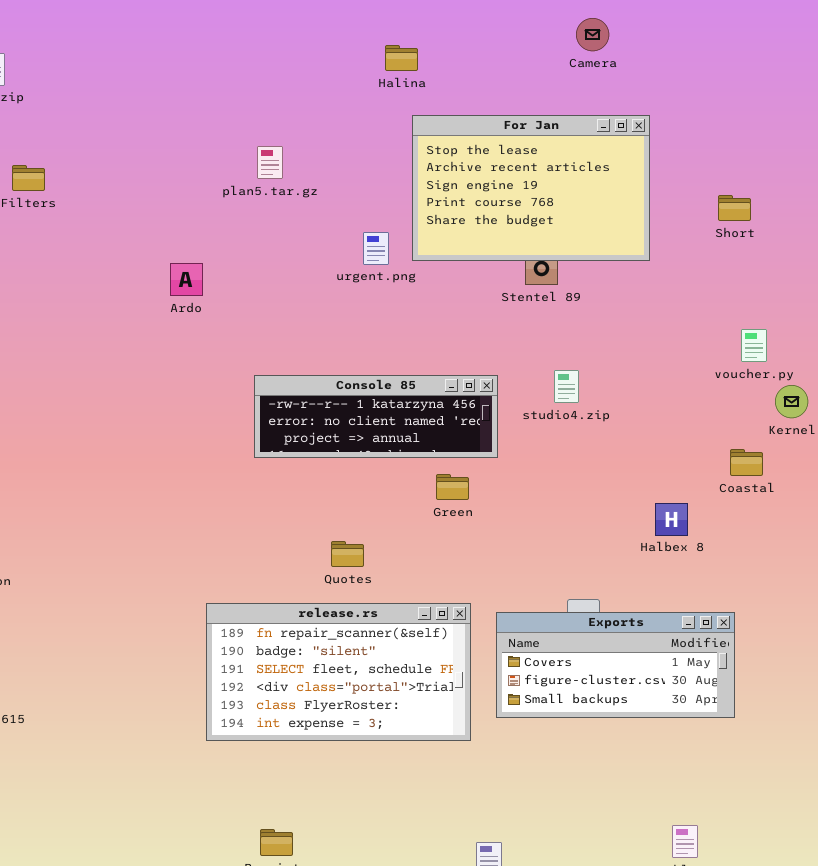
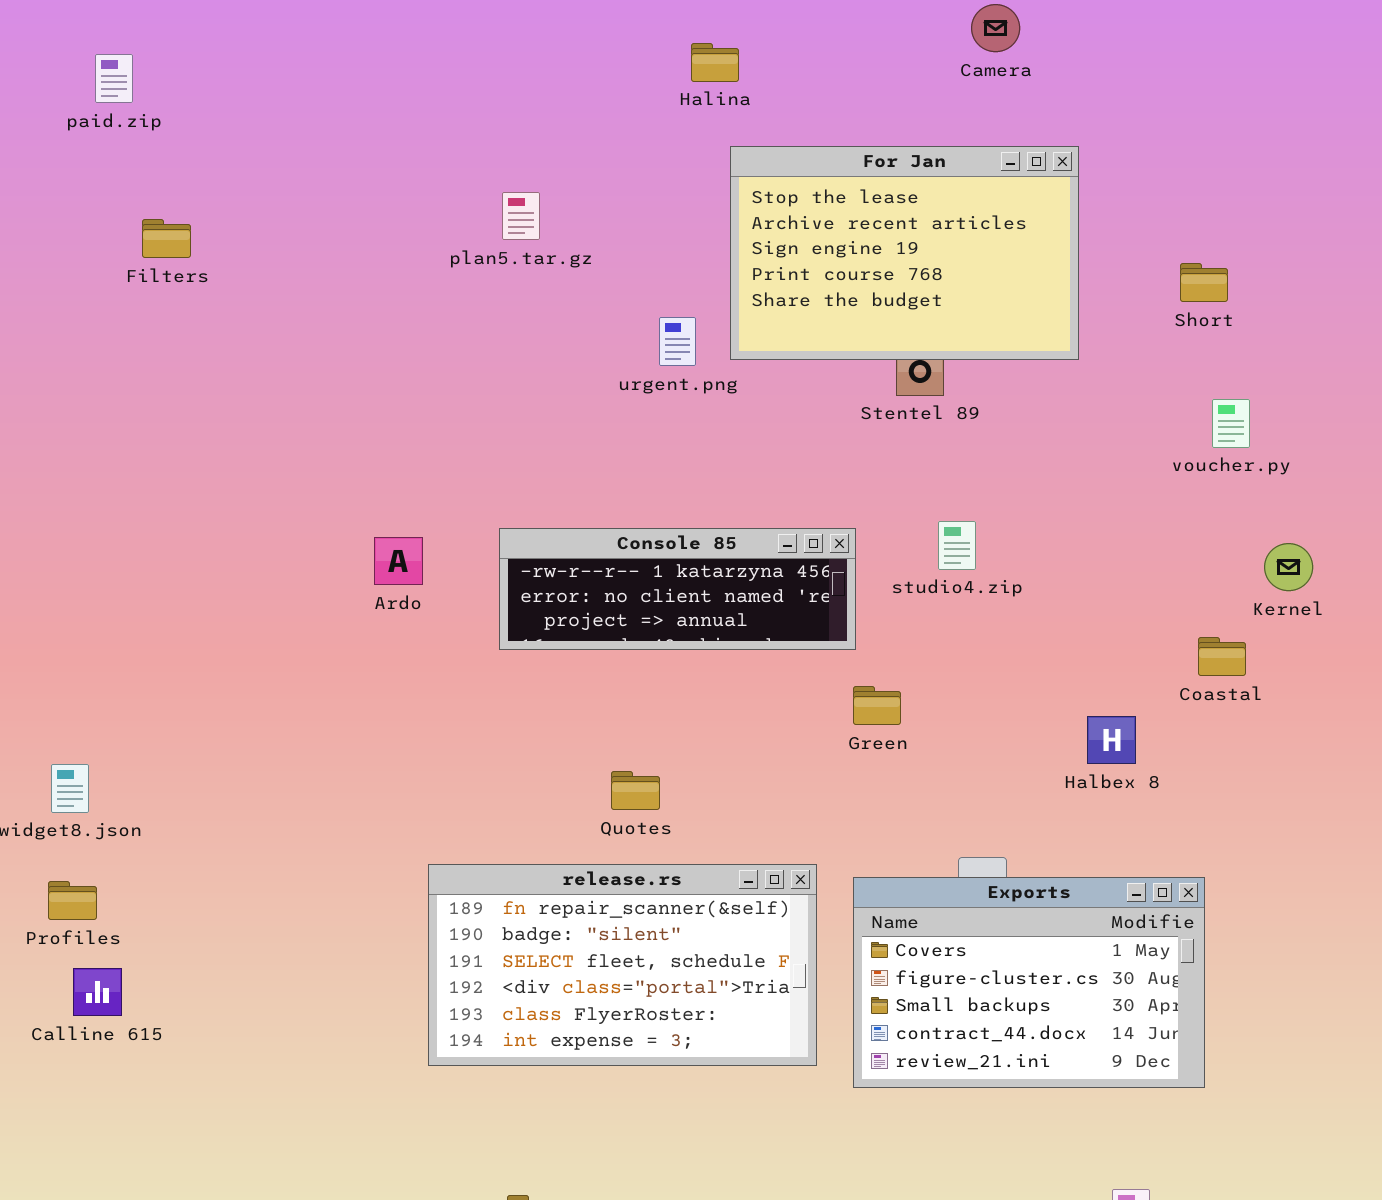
Ardo: [170,263,203,296] -> [374,537,423,585], moved
voucher.py: [741,329,767,362] -> [1212,399,1250,448], moved
Green: [436,474,469,500] -> [853,686,901,725], moved
Exports: [496,612,735,718] -> [853,877,1205,1088], resized

